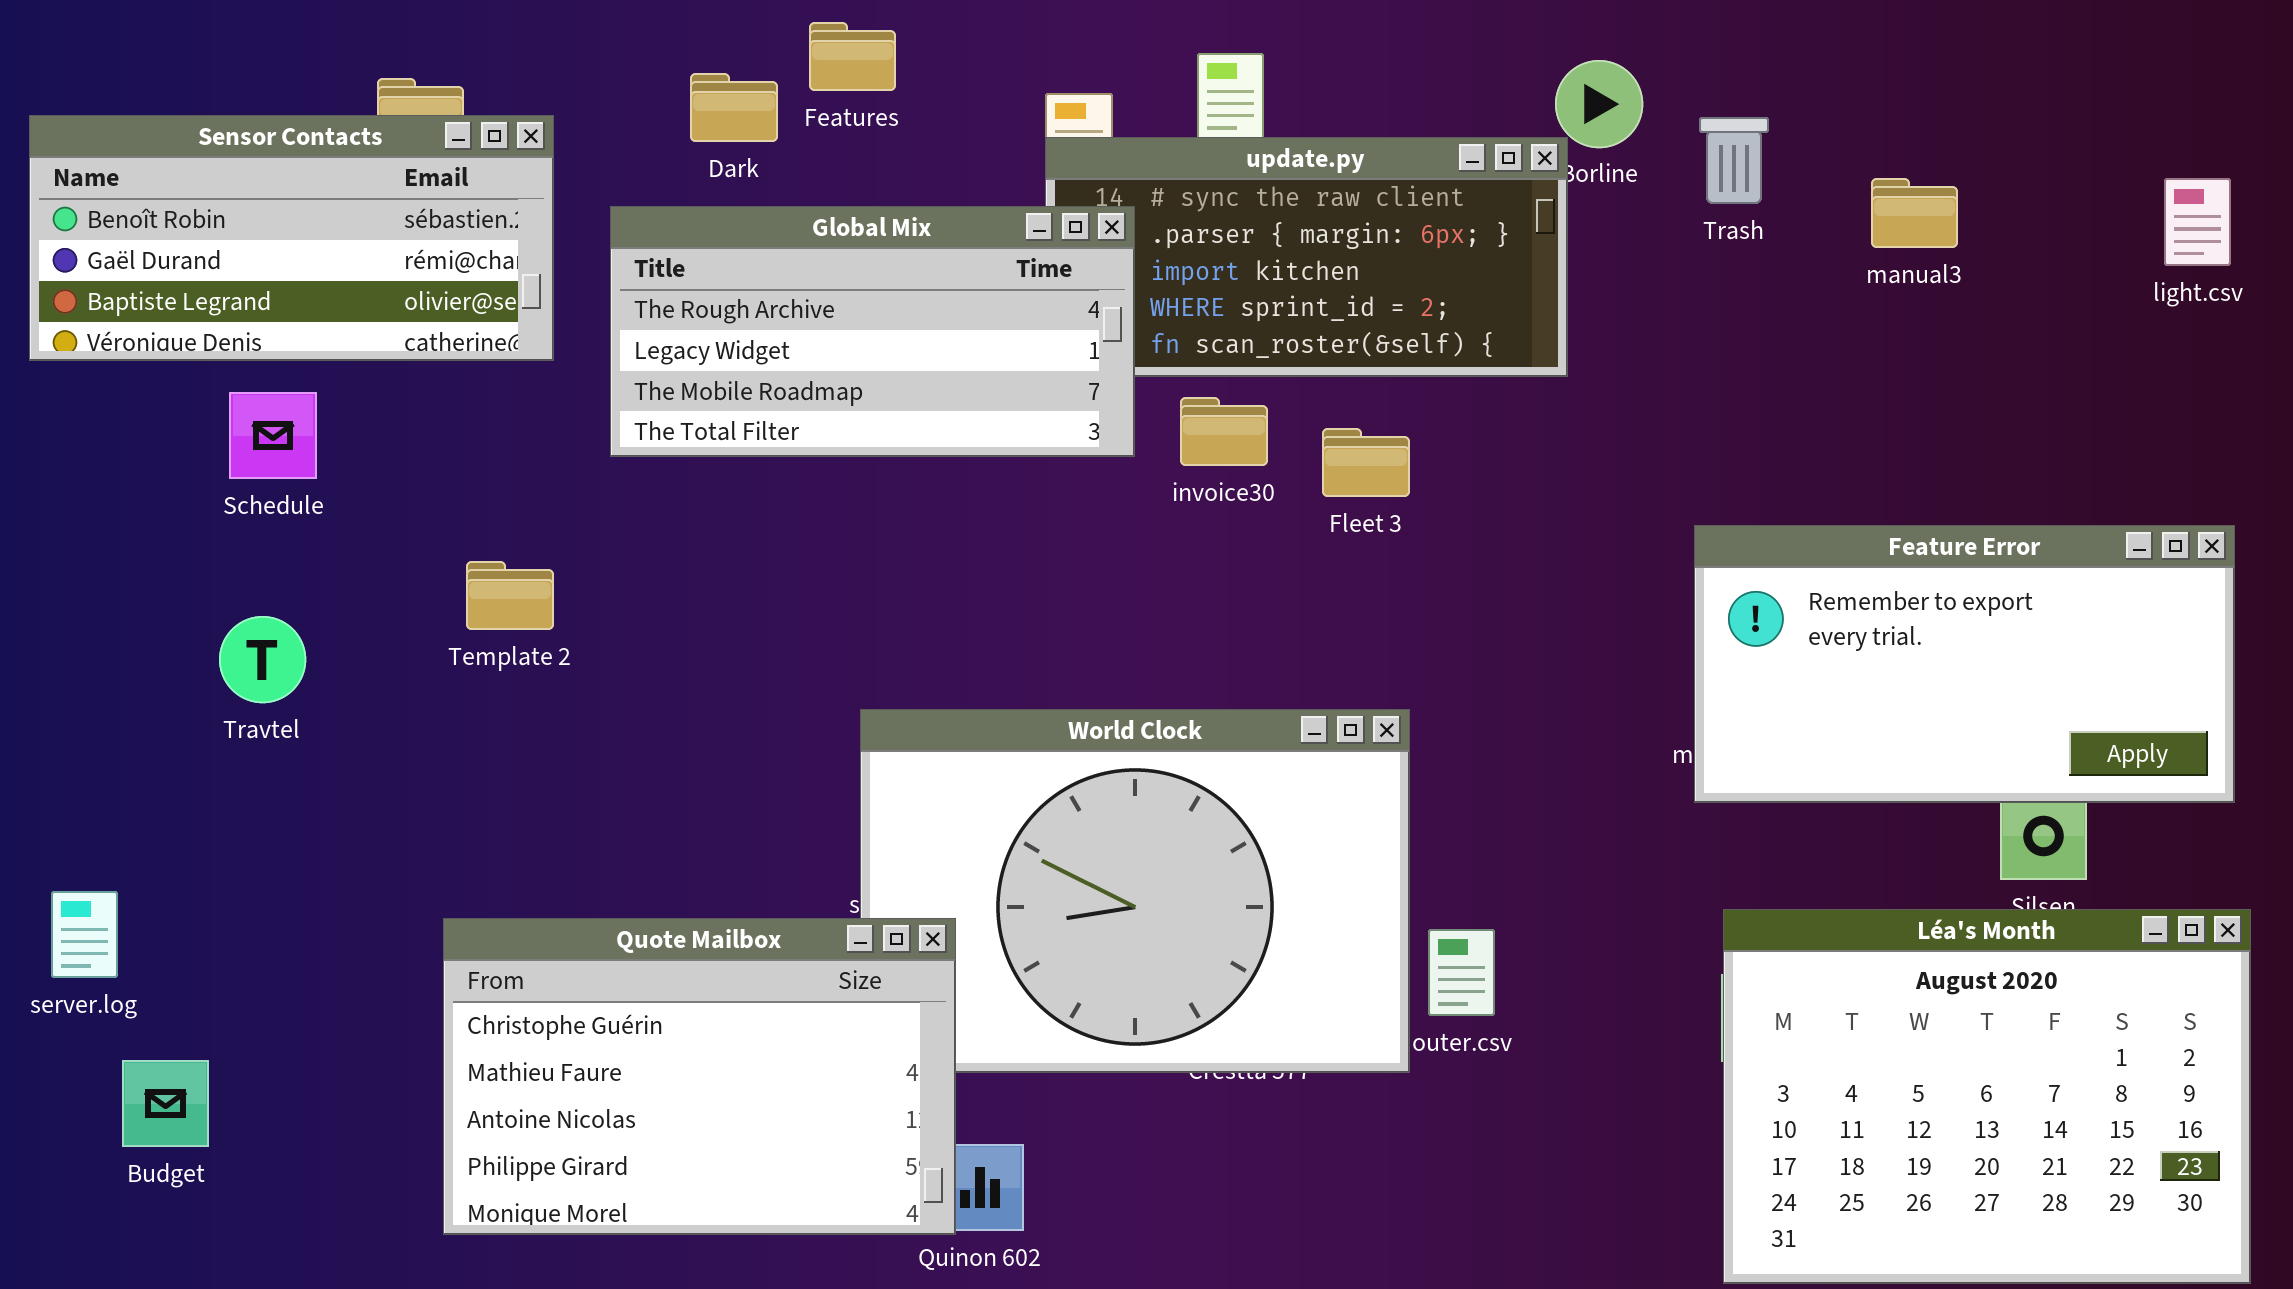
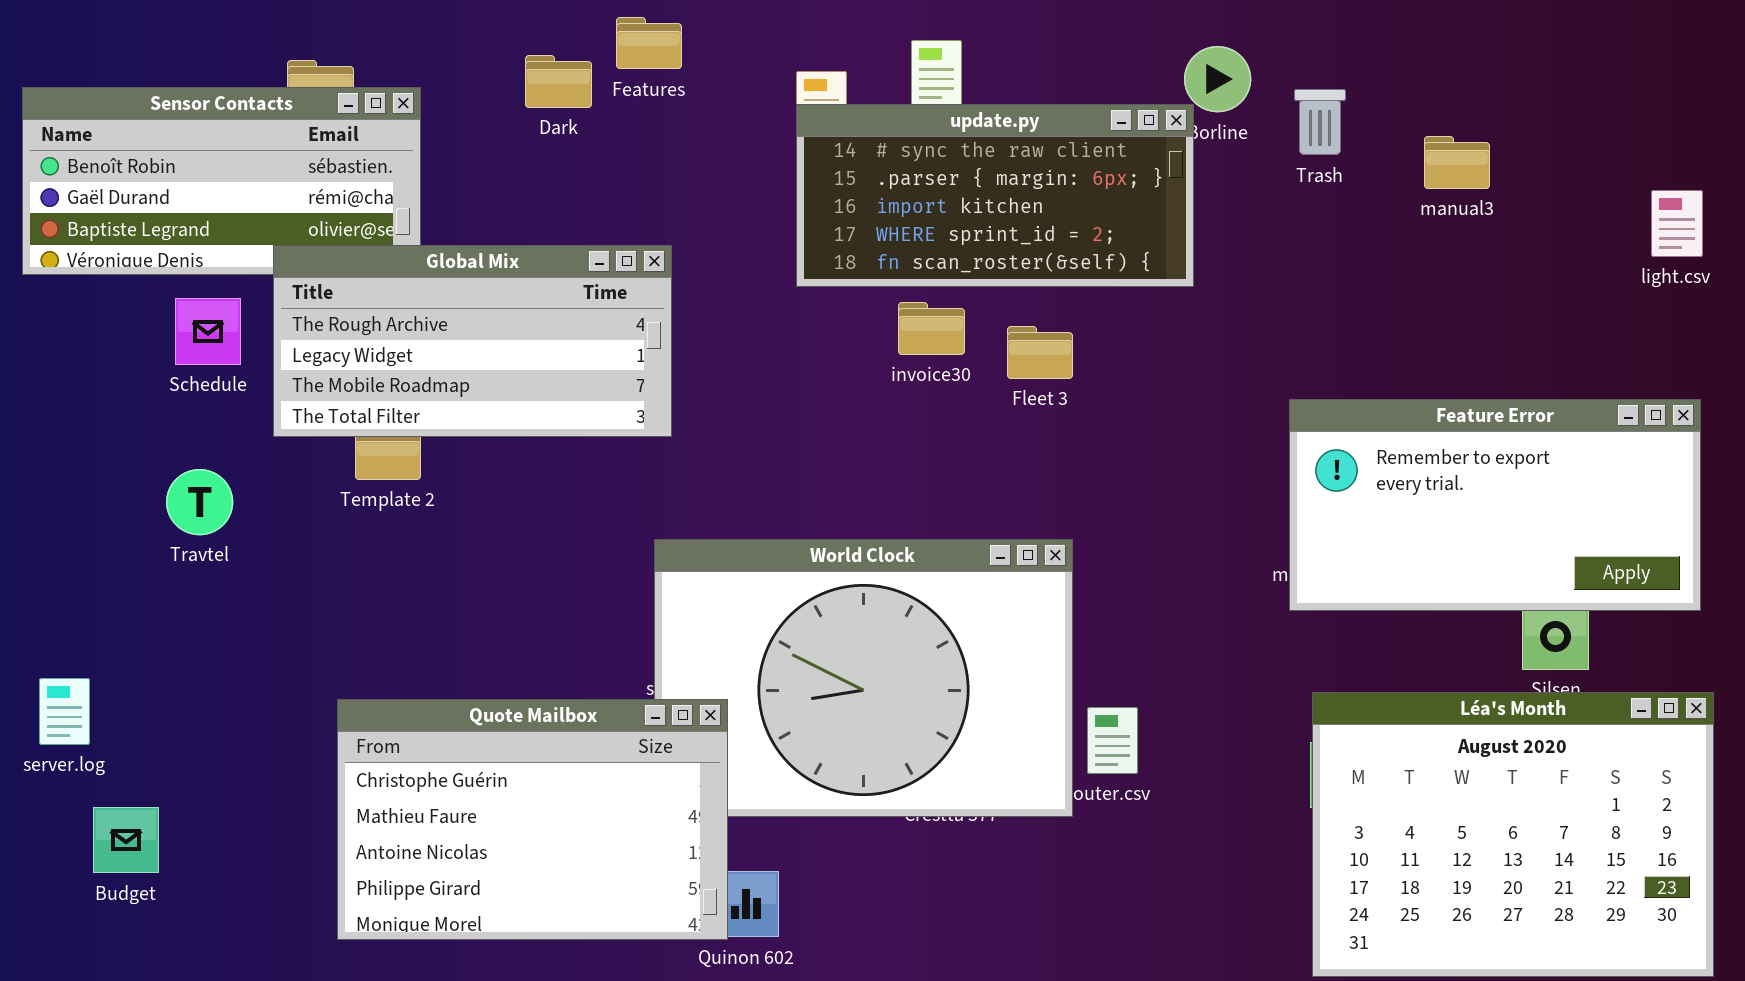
light.csv: [2164,178,2231,266] -> [1651,190,1703,257], moved
Global Mix: [610,206,1135,457] -> [273,245,672,437], moved

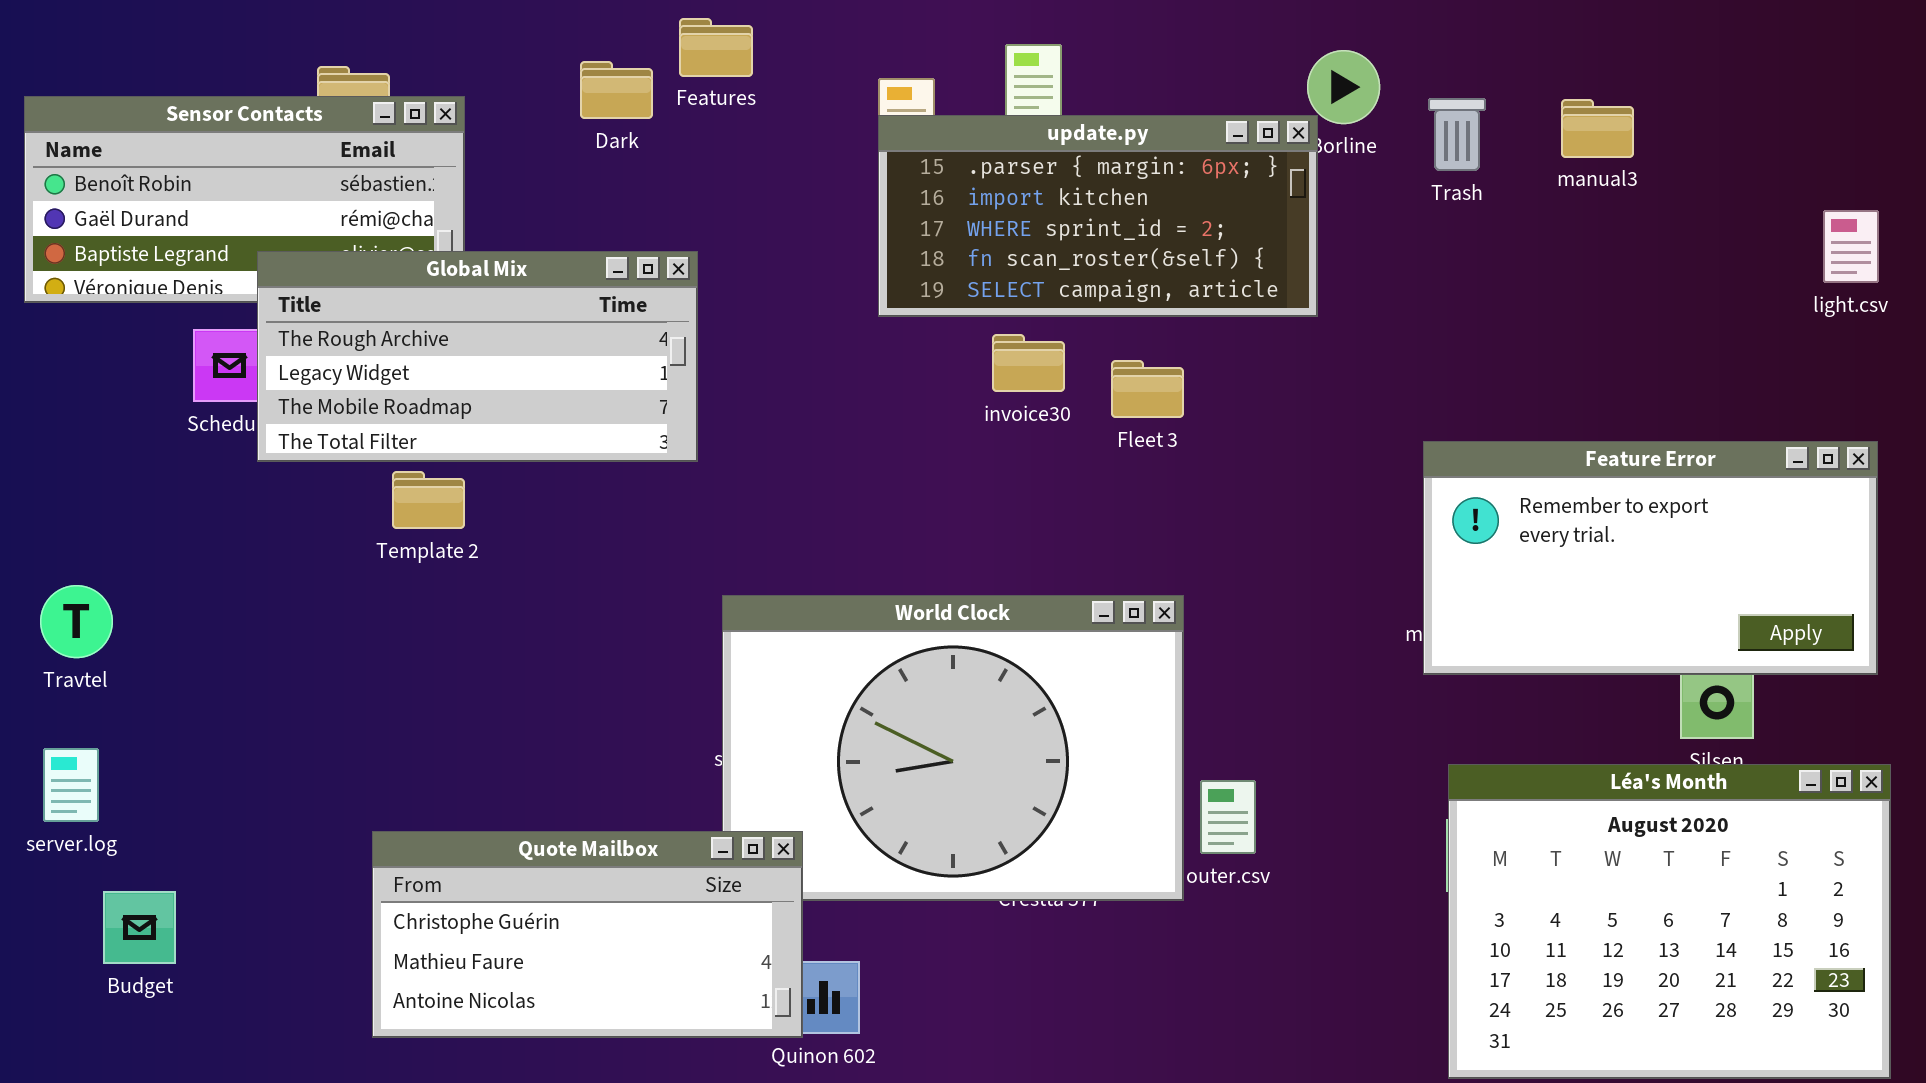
update.py: [796,104,1194,287] -> [878,115,1318,317], scrolled down 1 row
manual3: [1424,136,1490,189] -> [1561,99,1634,158], moved
Global Mix: [273,245,672,437] -> [257,251,698,462], moved
Travtel: [166,469,233,535] -> [40,585,113,658], moved
Quote Mailbox: [337,699,728,940] -> [372,831,803,1038], resized

